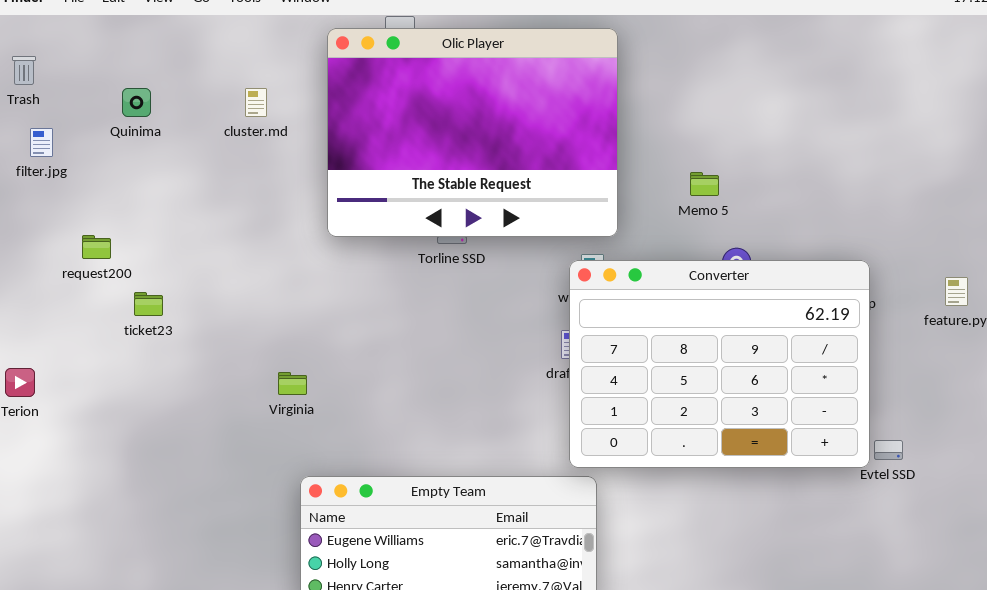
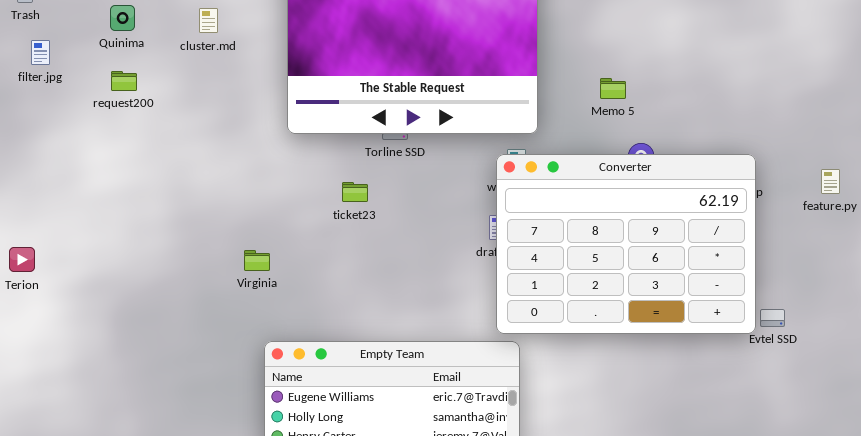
cluster.md: [245,88,267,117] -> [199,8,218,33], moved
request200: [82,235,111,259] -> [111,71,137,91], moved
ticket23: [134,292,163,316] -> [342,182,368,202], moved

